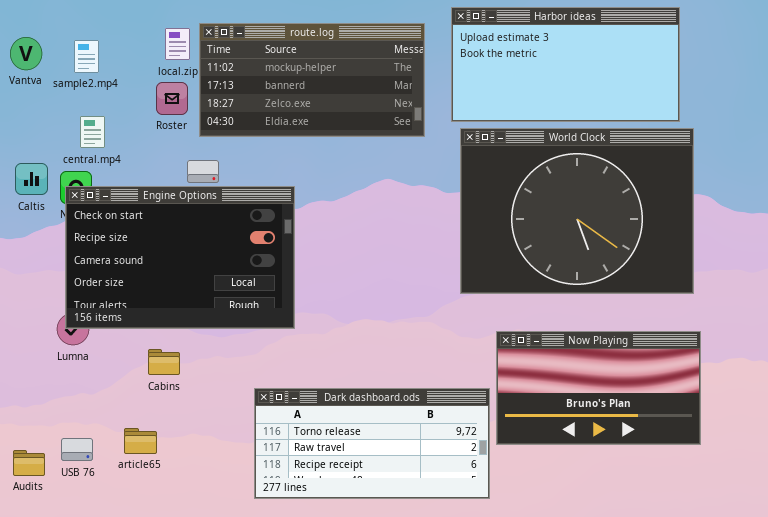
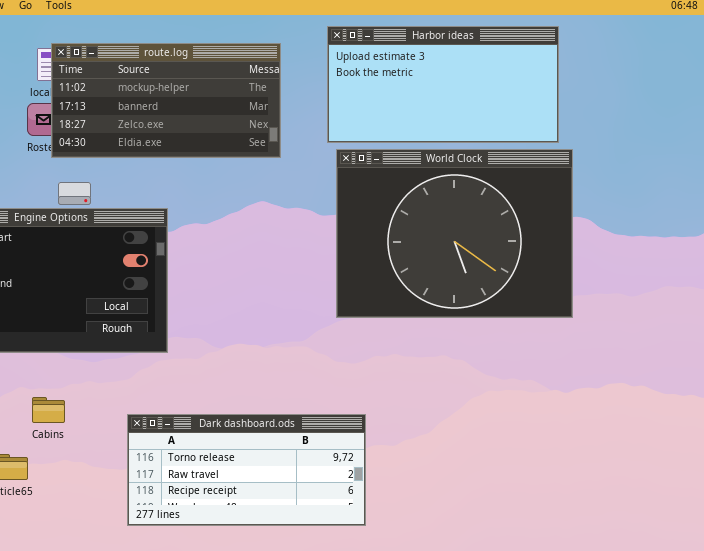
route.log: [199,23,425,137] -> [51,43,281,158], moved
Now Playing: [496,331,701,445] -> none, closed
Cabins: [148,349,180,375] -> [32,397,65,423], moved

